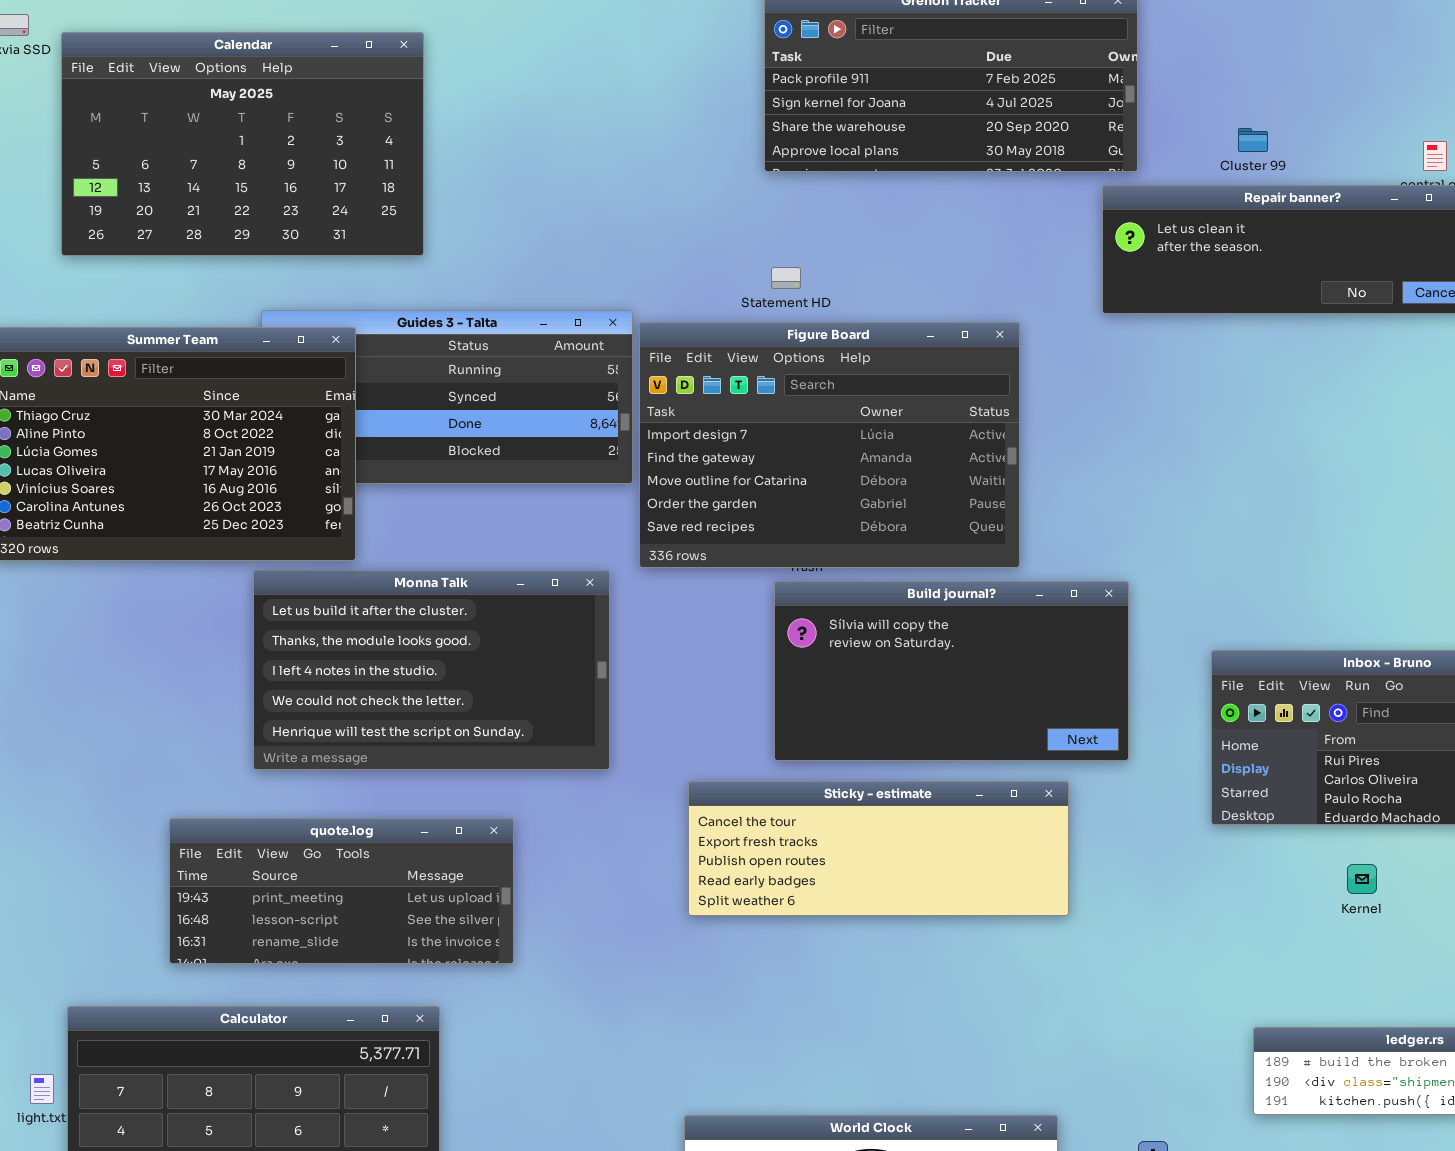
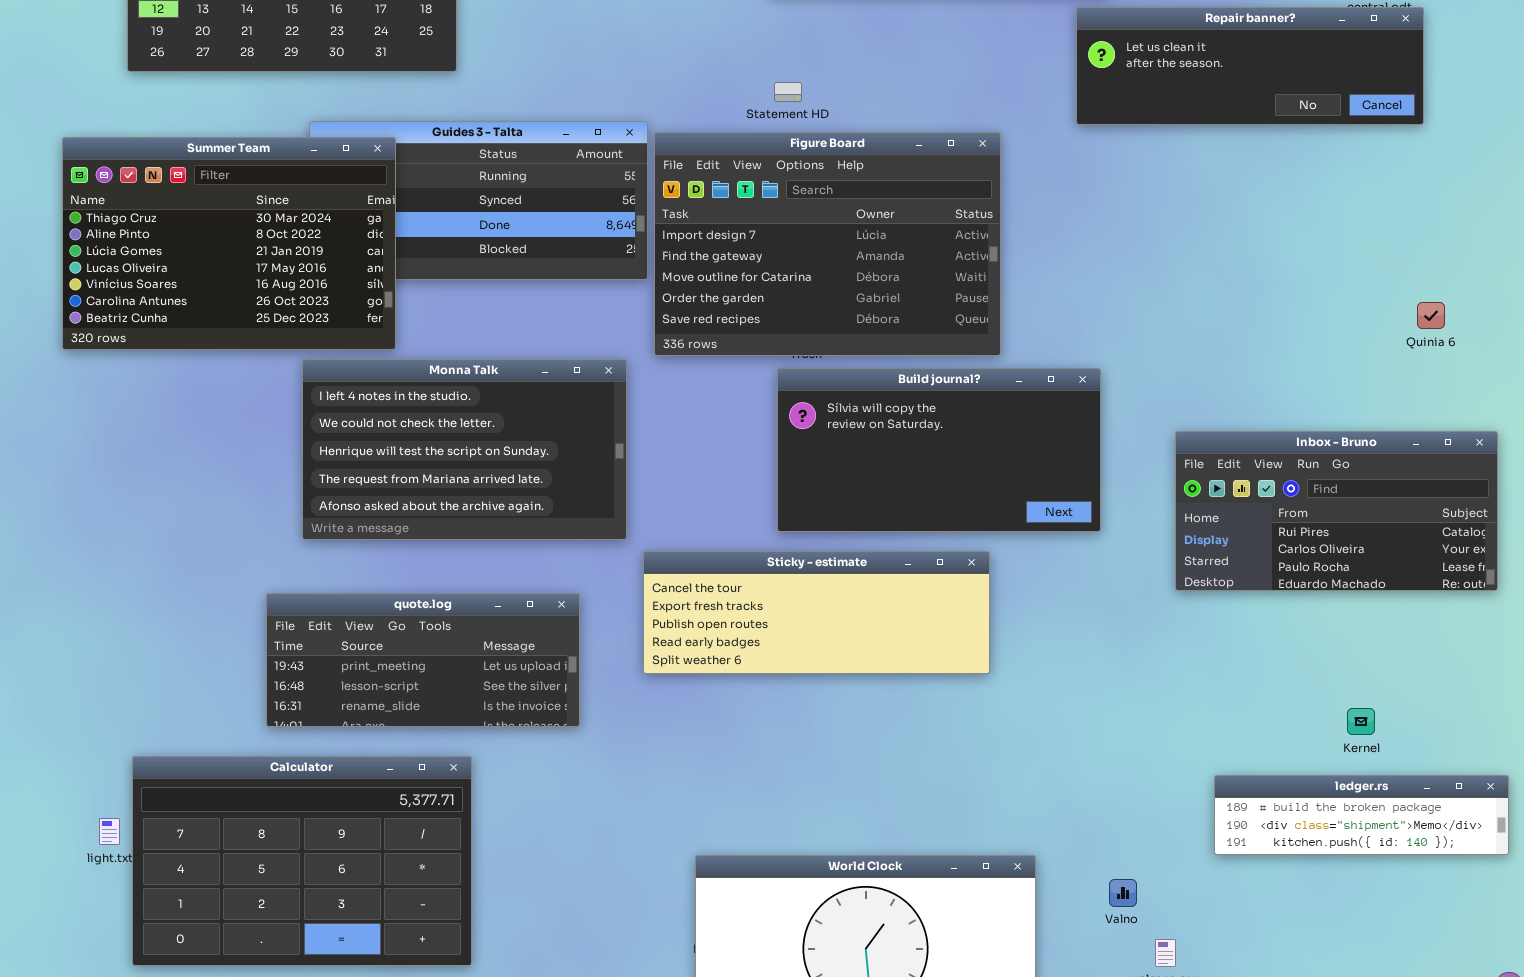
Monna Talk: [253,570,610,770] -> [302,359,627,540], scrolled down 2 rows
Sticky - estimate: [688,781,1069,916] -> [643,551,990,674], moved
quote.log: [169,818,514,964] -> [266,593,580,727], moved
Kernel: [1347,864,1377,894] -> [1347,708,1375,735], moved

